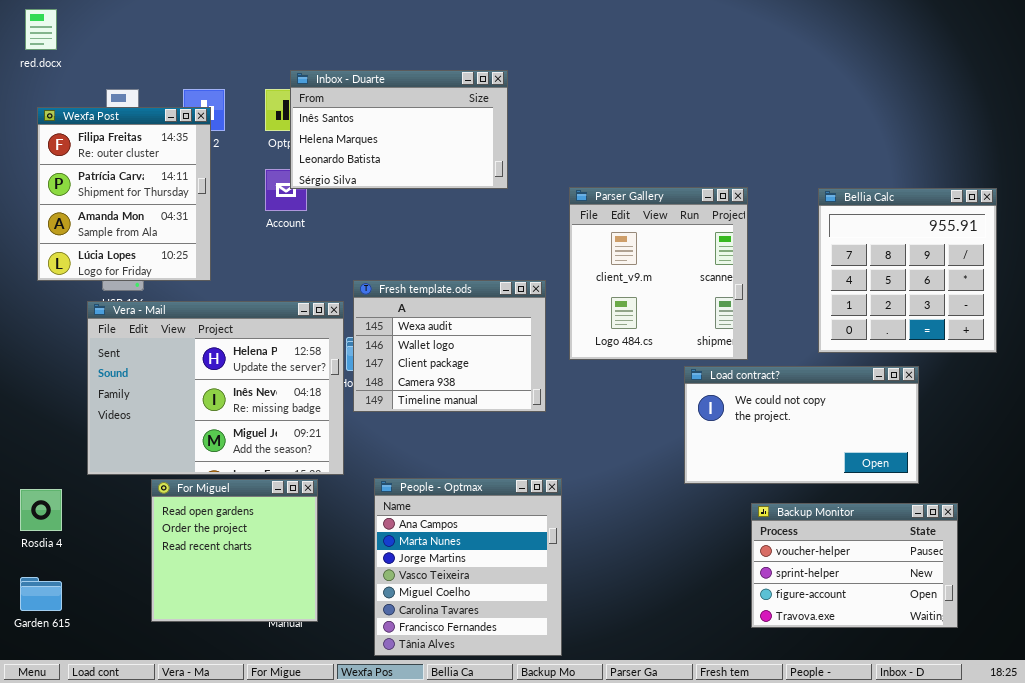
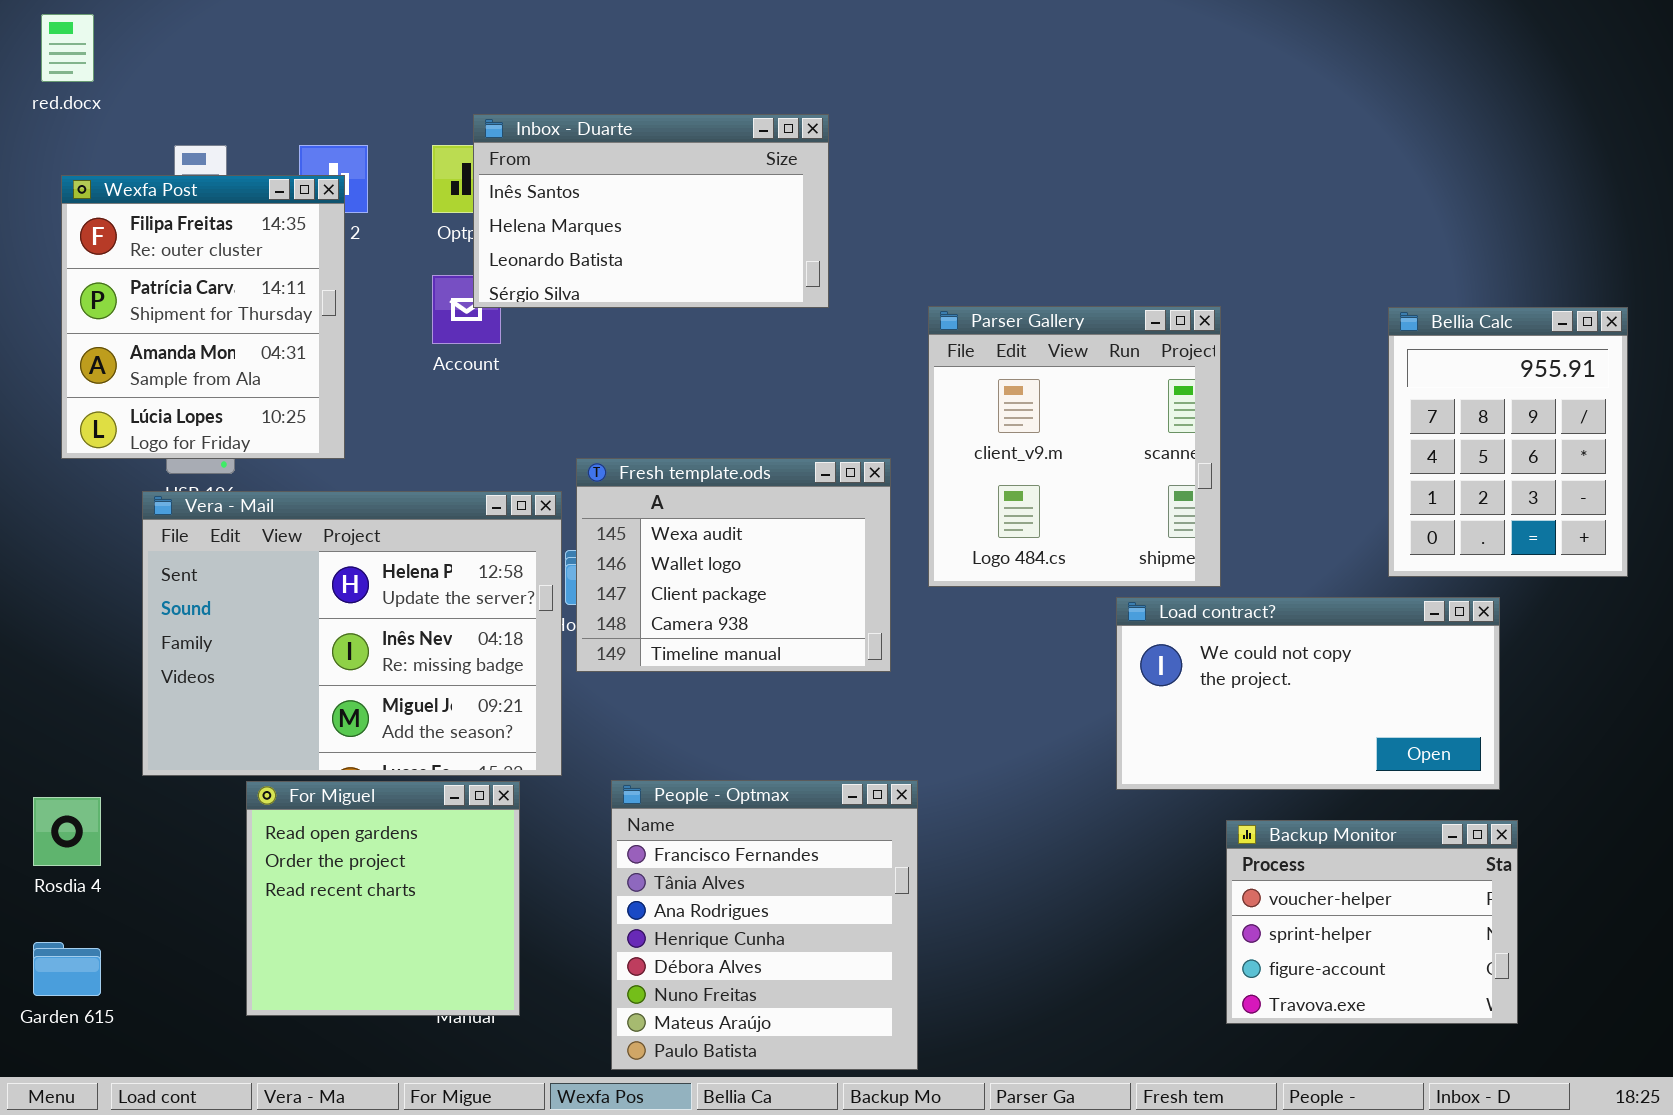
Bellia Calc: [818,188,997,353] -> [1388,307,1628,577], resized
People - Optmax: [374,478,562,656] -> [611,780,918,1070], scrolled down 6 rows
Backup Monitor: [751,503,958,628] -> [1226,820,1518,1024], resized

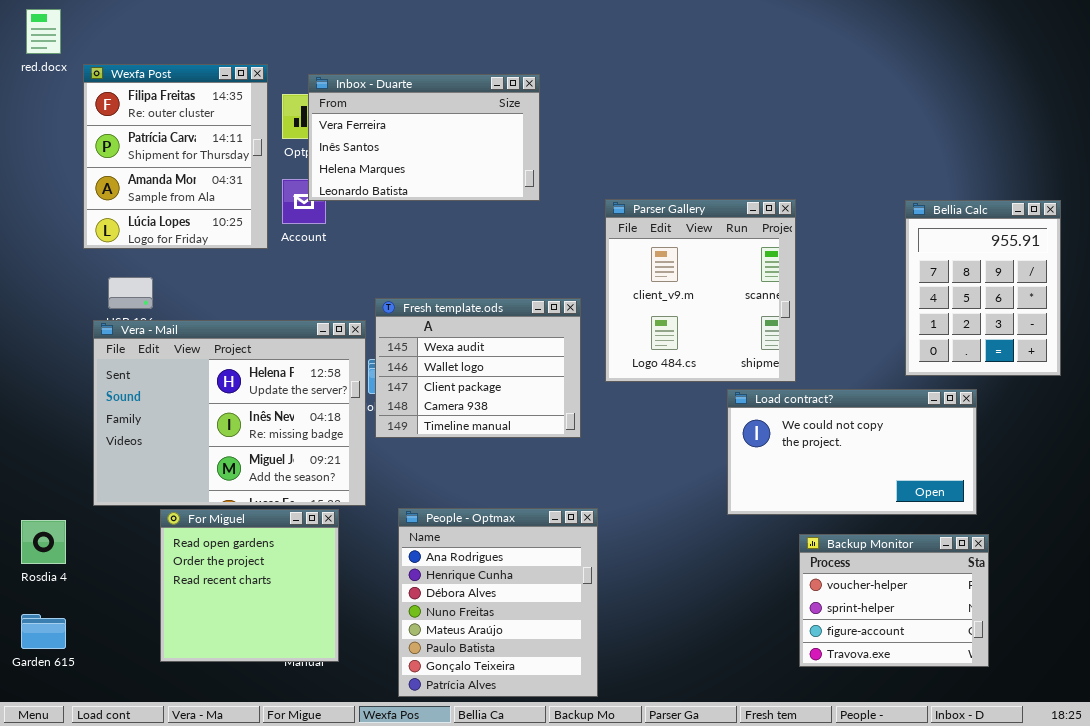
Inbox - Duarte: [473,114,829,308] -> [308,74,540,201], scrolled up 1 row
Wexfa Post: [61,175,345,459] -> [83,64,268,249], moved
People - Optmax: [611,780,918,1070] -> [398,508,598,697], scrolled down 2 rows

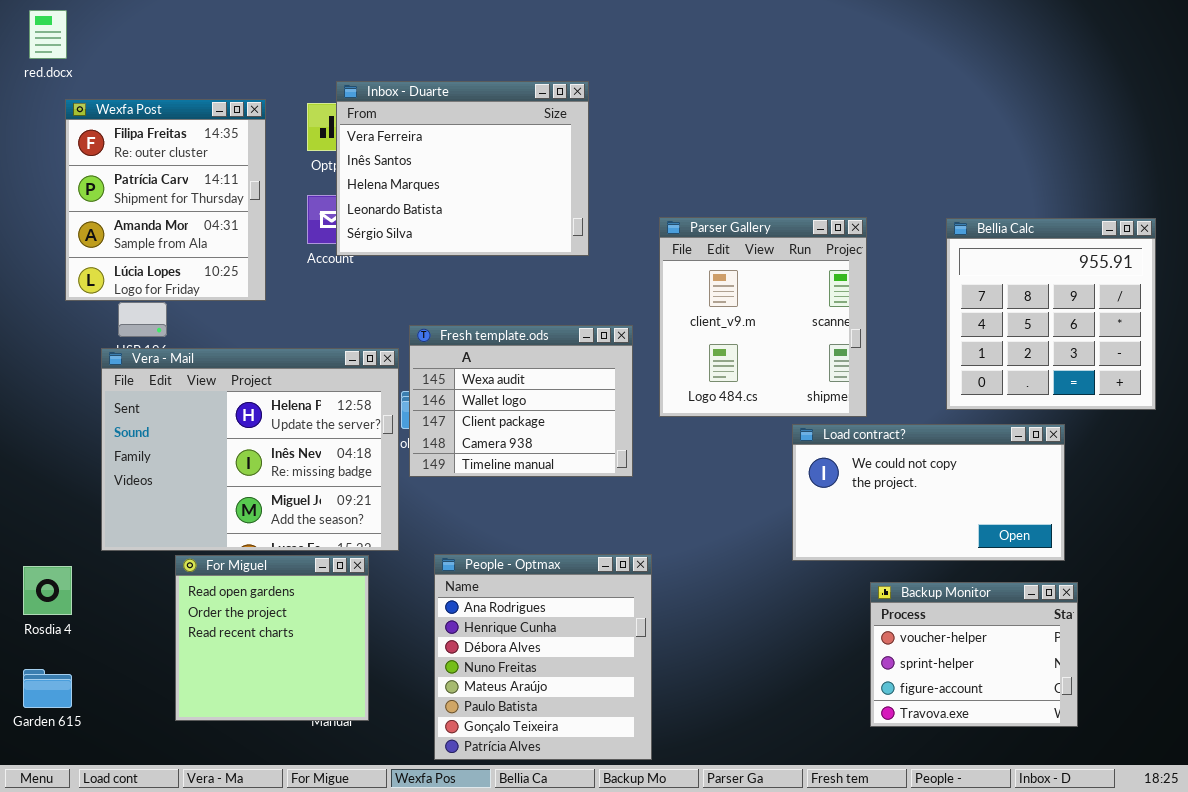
Wexfa Post: [83,64,268,249] -> [65,99,266,301], moved
Inbox - Duarte: [308,74,540,201] -> [336,81,589,256], resized
Bellia Calc: [905,200,1061,376] -> [946,218,1156,410], resized

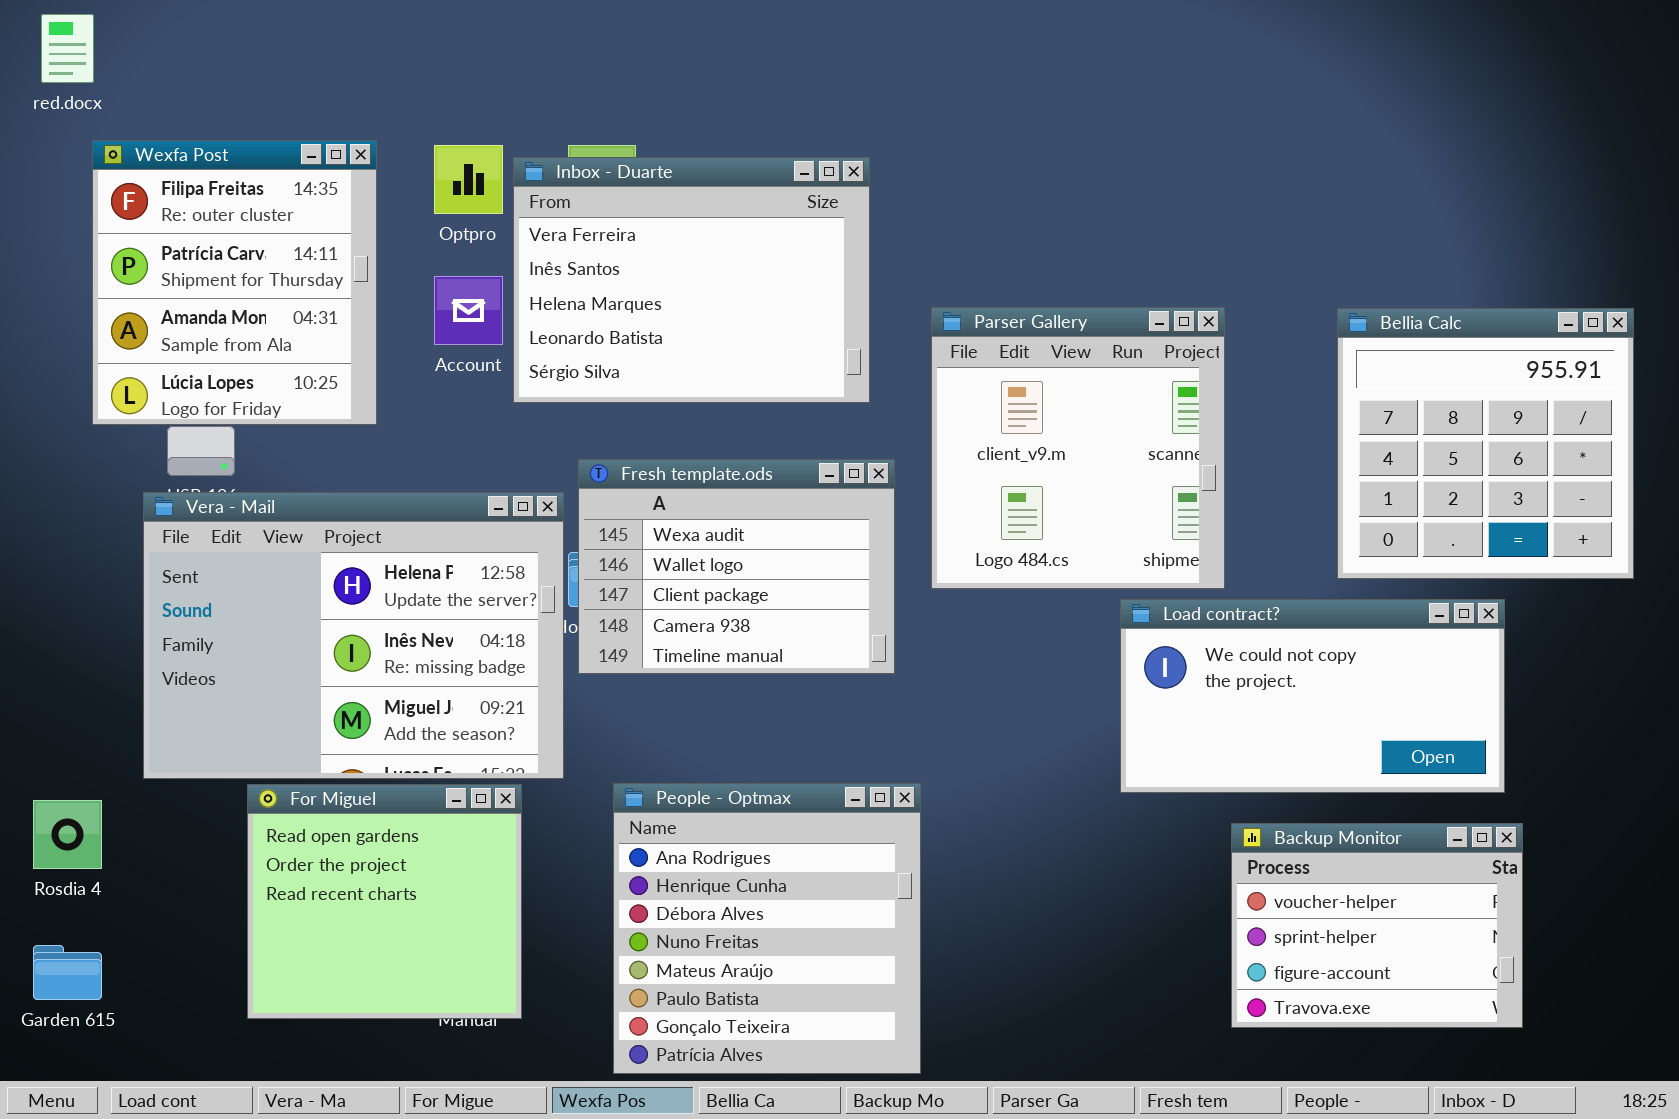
Inbox - Duarte: [336,81,589,256] -> [513,157,870,403], moved

